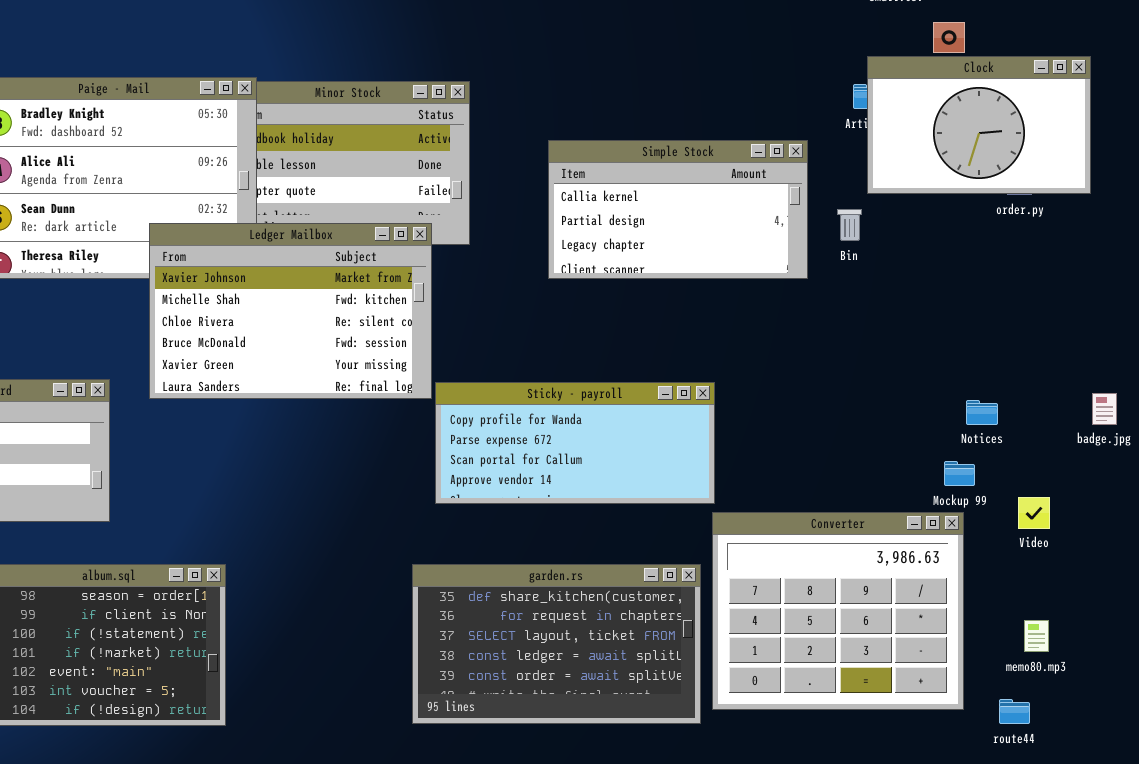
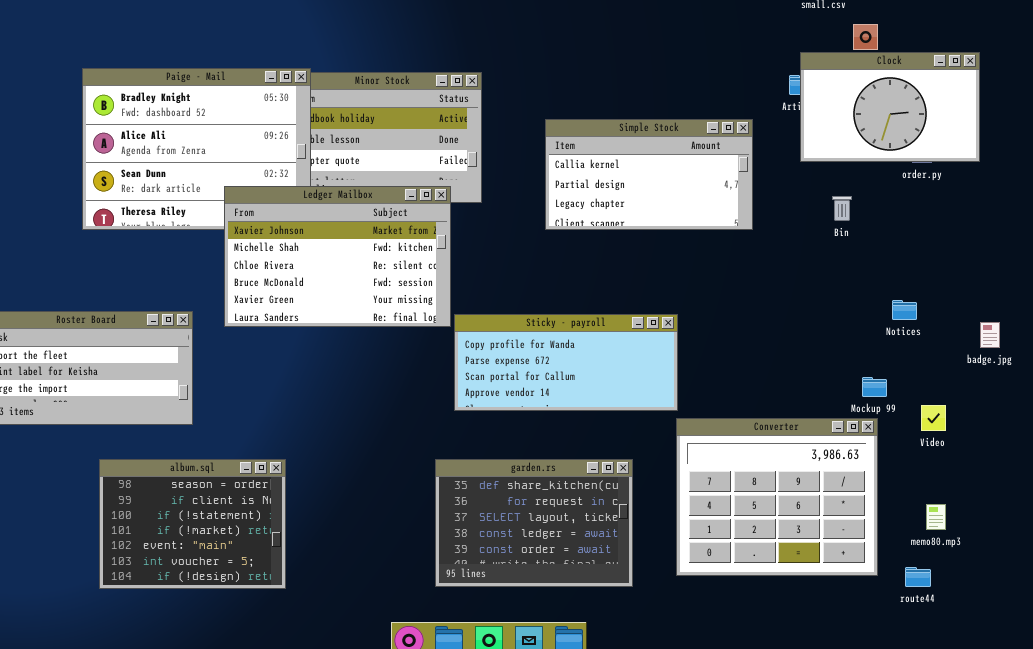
Bin: [837,209,862,241] -> [832,196,852,221], moved
Notices: [966,400,998,425] -> [892,300,917,320], moved
garden.rs: [412,564,701,724] -> [435,459,633,587], resized

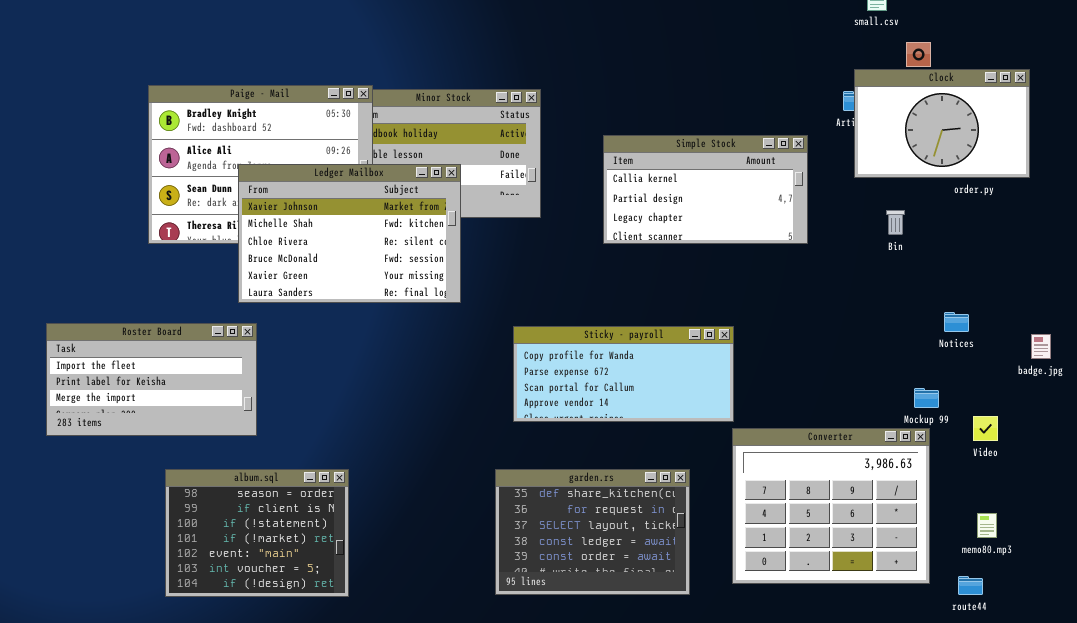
Ledger Mailbox: [224,186,451,327] -> [238,164,461,303], moved

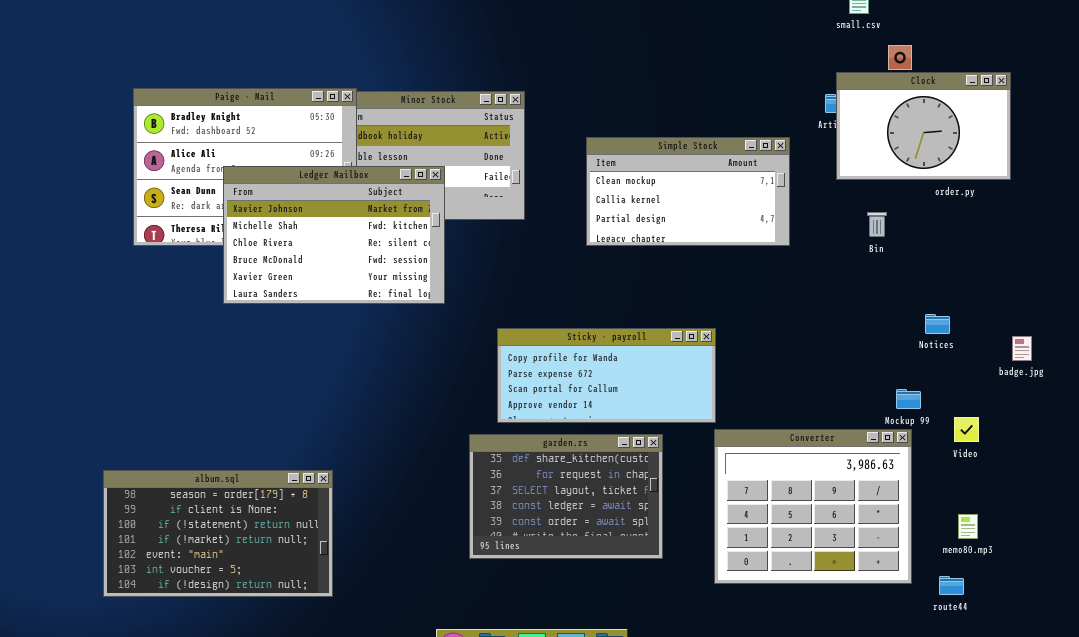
Simple Stock: [603,135,808,244] -> [586,137,790,246], scrolled up 1 row
Roster Board: [46,323,257,436] -> none, closed
album.sql: [165,469,349,597] -> [103,470,333,597], resized
garden.rs: [495,469,690,595] -> [469,434,663,559], moved

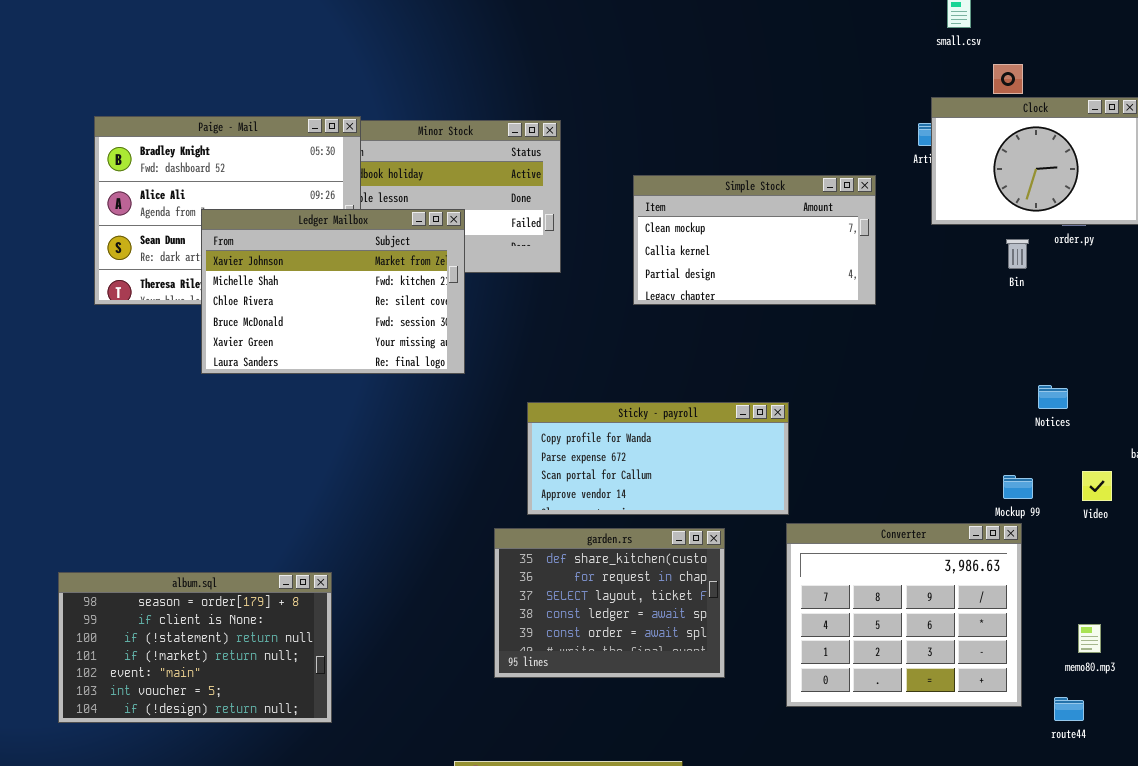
Bin: [867,212,887,237] -> [1006,239,1029,269], moved
Video: [954,417,979,442] -> [1082,471,1112,501], moved

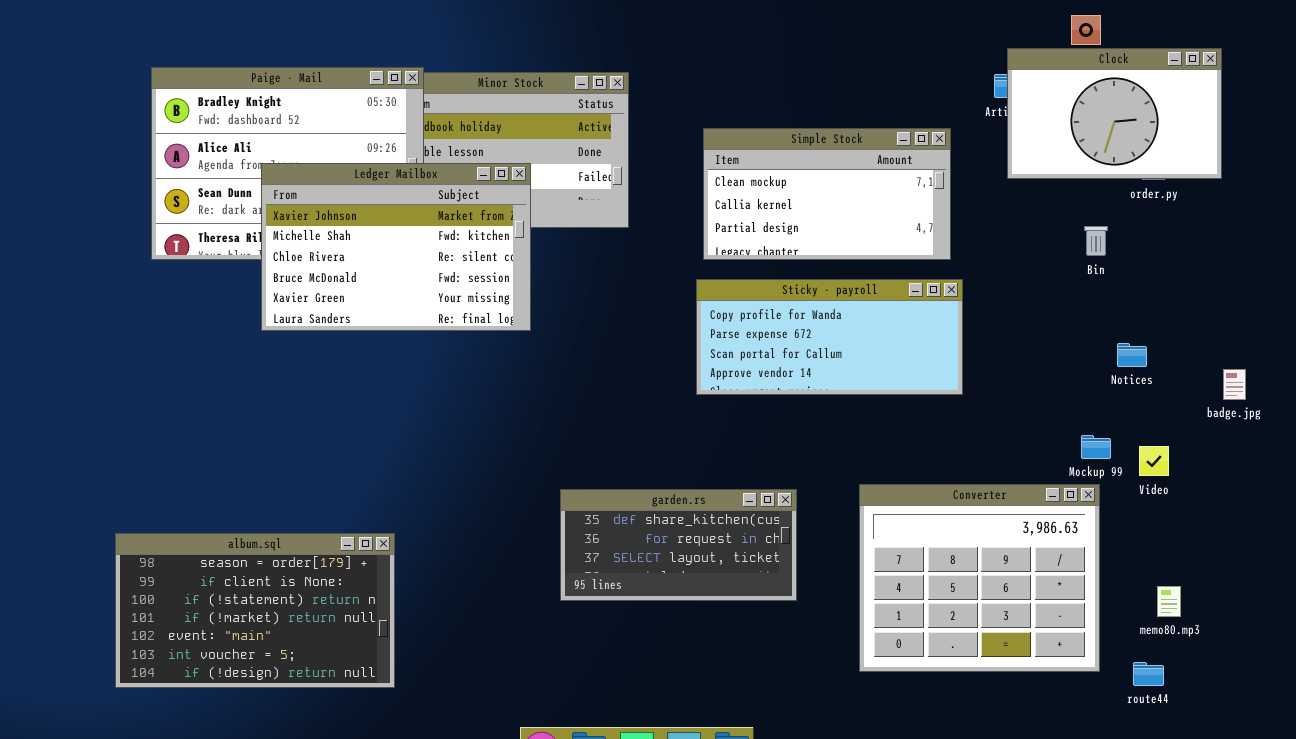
Bin: [1006,239,1029,269] -> [1084,226,1108,256], moved
Sticky - payroll: [527,402,789,515] -> [696,279,963,395], moved
Video: [1082,471,1112,501] -> [1139,446,1169,476], moved
garden.rs: [494,528,725,678] -> [560,489,797,601], resized

